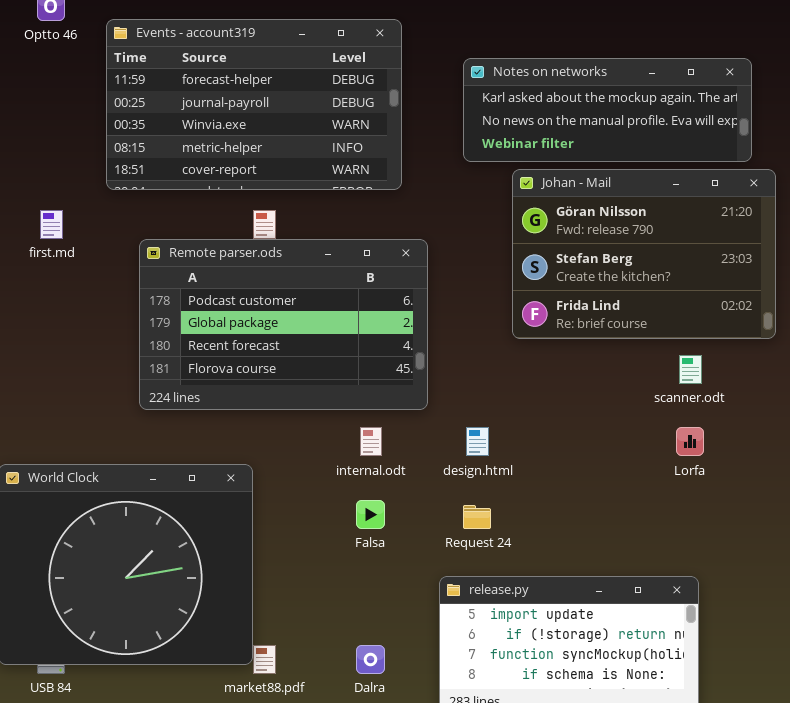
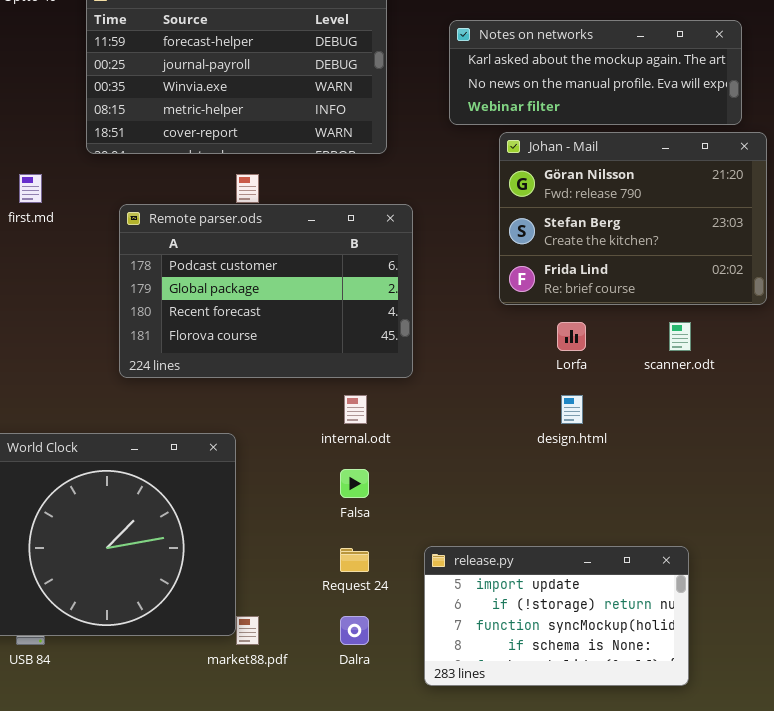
design.html: [466,427,489,456] -> [561,395,583,424], moved
Lorfa: [676,427,704,456] -> [557,322,586,351], moved
Request 24: [463,505,491,529] -> [340,548,369,572], moved

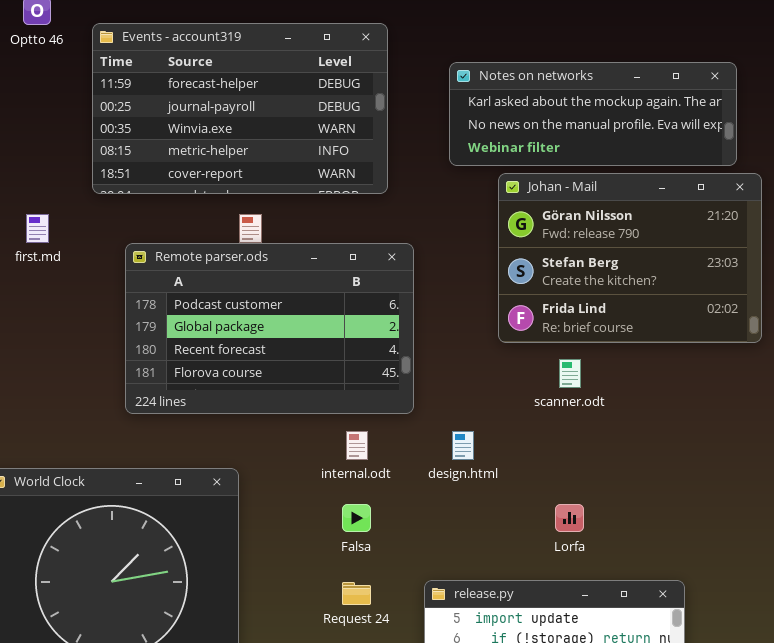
Lorfa: [557,322,586,351] -> [555,504,584,532], moved
scanner.odt: [669,322,691,351] -> [559,359,581,388], moved
design.html: [561,395,583,424] -> [452,431,474,460], moved

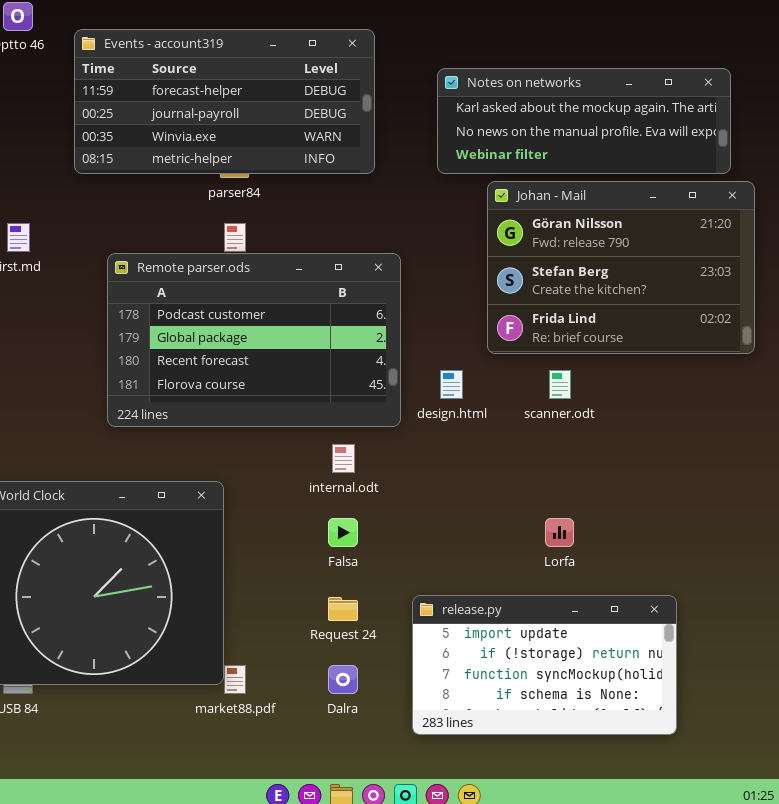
Events - account319: [92,23,388,194] -> [74,29,375,174], resized
design.html: [452,431,474,460] -> [440,370,463,399], moved

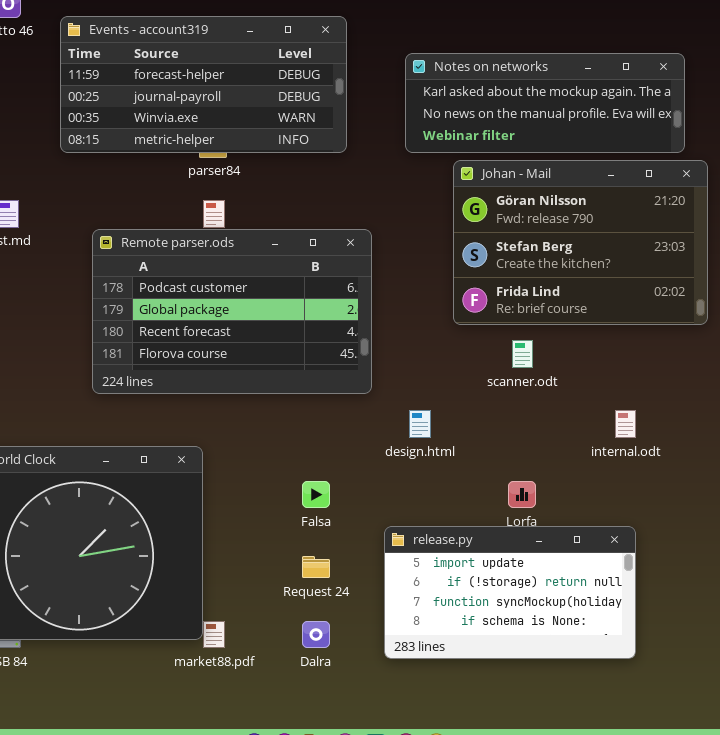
design.html: [440,370,463,399] -> [409,410,431,438], moved
internal.odt: [332,444,355,473] -> [615,410,636,438], moved
release.py: [412,595,677,735] -> [384,526,636,659], moved

